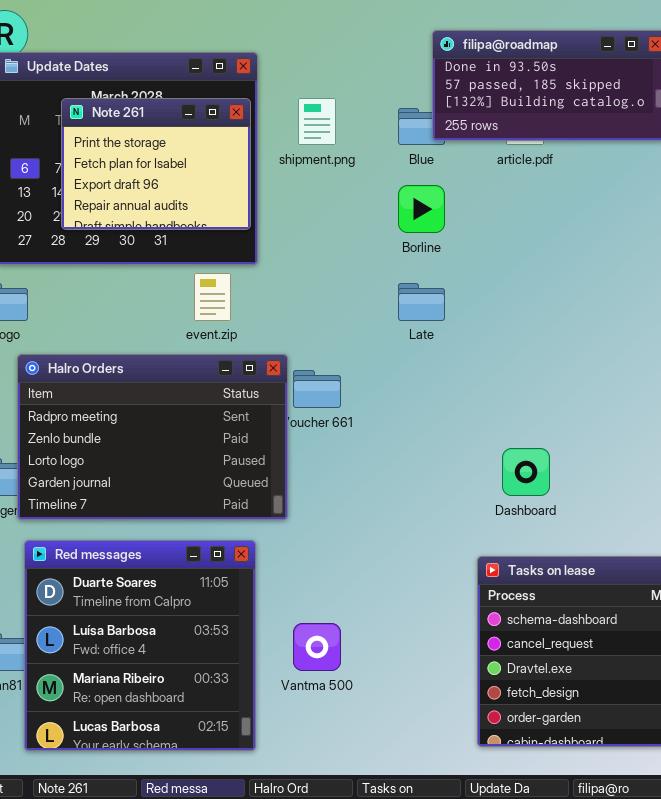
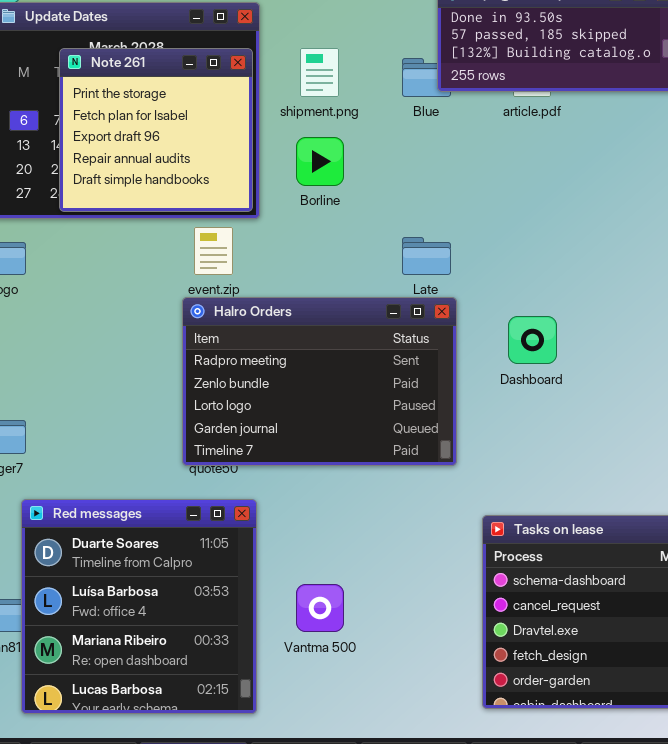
Note 261: [61,98,251,230] -> [59,48,253,212], resized
Borline: [398,185,445,233] -> [296,137,344,186], moved
Halro Orders: [17,354,288,520] -> [182,297,457,466], moved
Dashboard: [502,448,550,496] -> [508,316,557,364], moved

